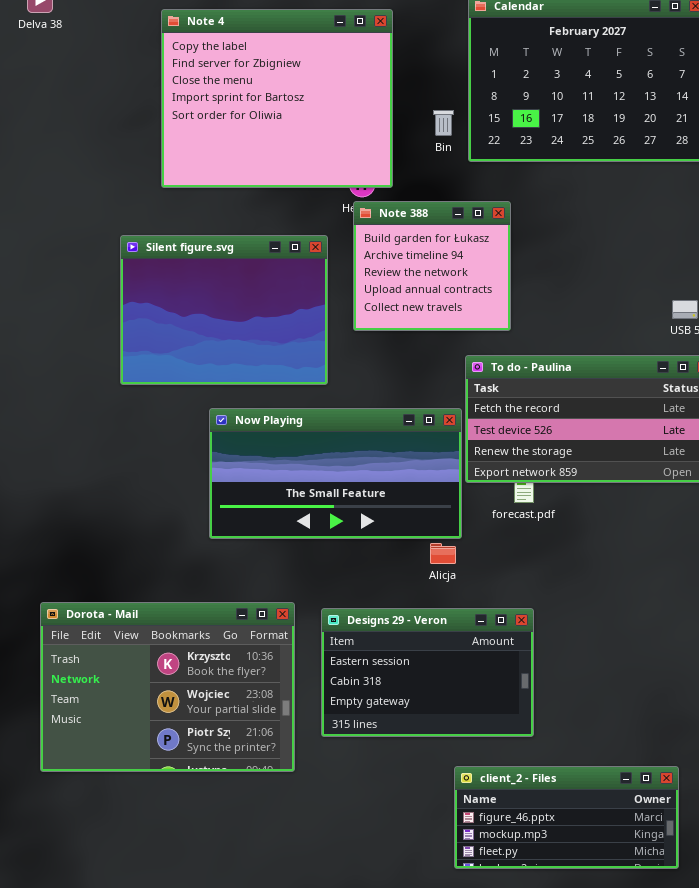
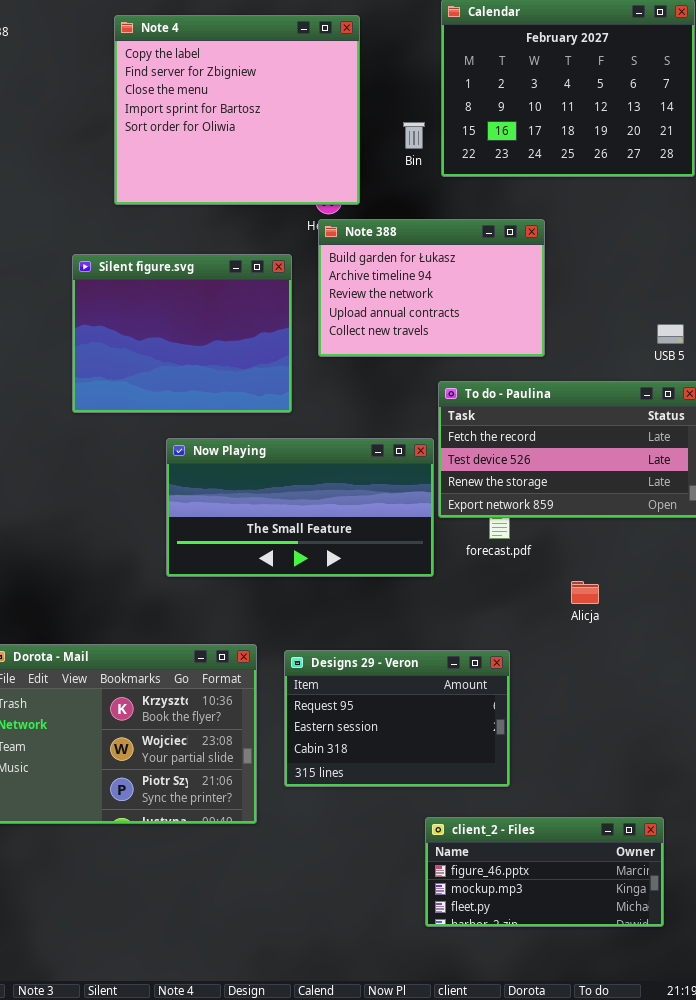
Note 388: [353,201,511,331] -> [318,219,545,357], resized
Alicja: [430,543,456,564] -> [571,581,599,604], moved
Designs 29 - Veron: [321,608,534,737] -> [284,650,510,787], scrolled up 1 row

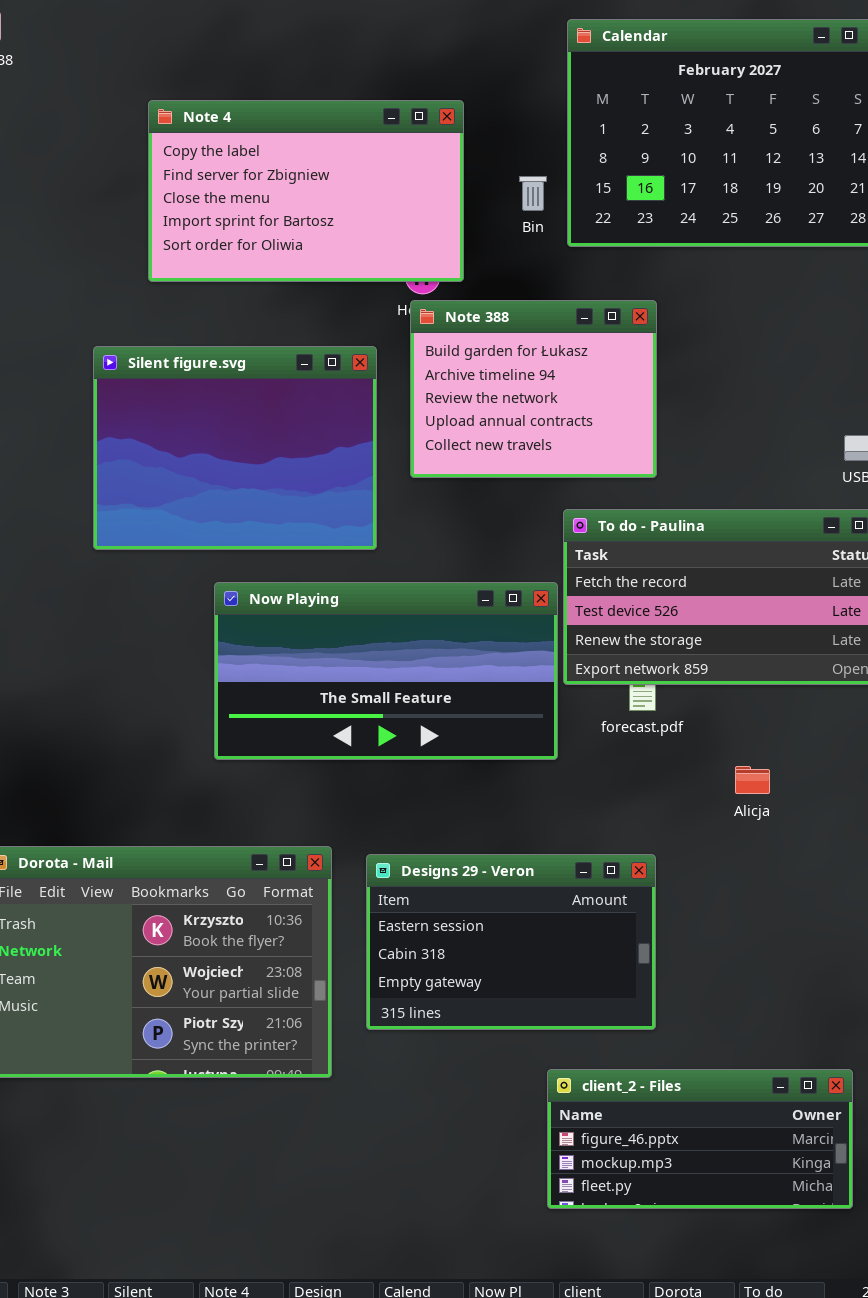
Note 4: [114,15,360,205] -> [148,100,464,282], resized
Note 388: [318,219,545,357] -> [410,300,657,478], resized
Designs 29 - Veron: [284,650,510,787] -> [366,854,656,1030], scrolled down 1 row

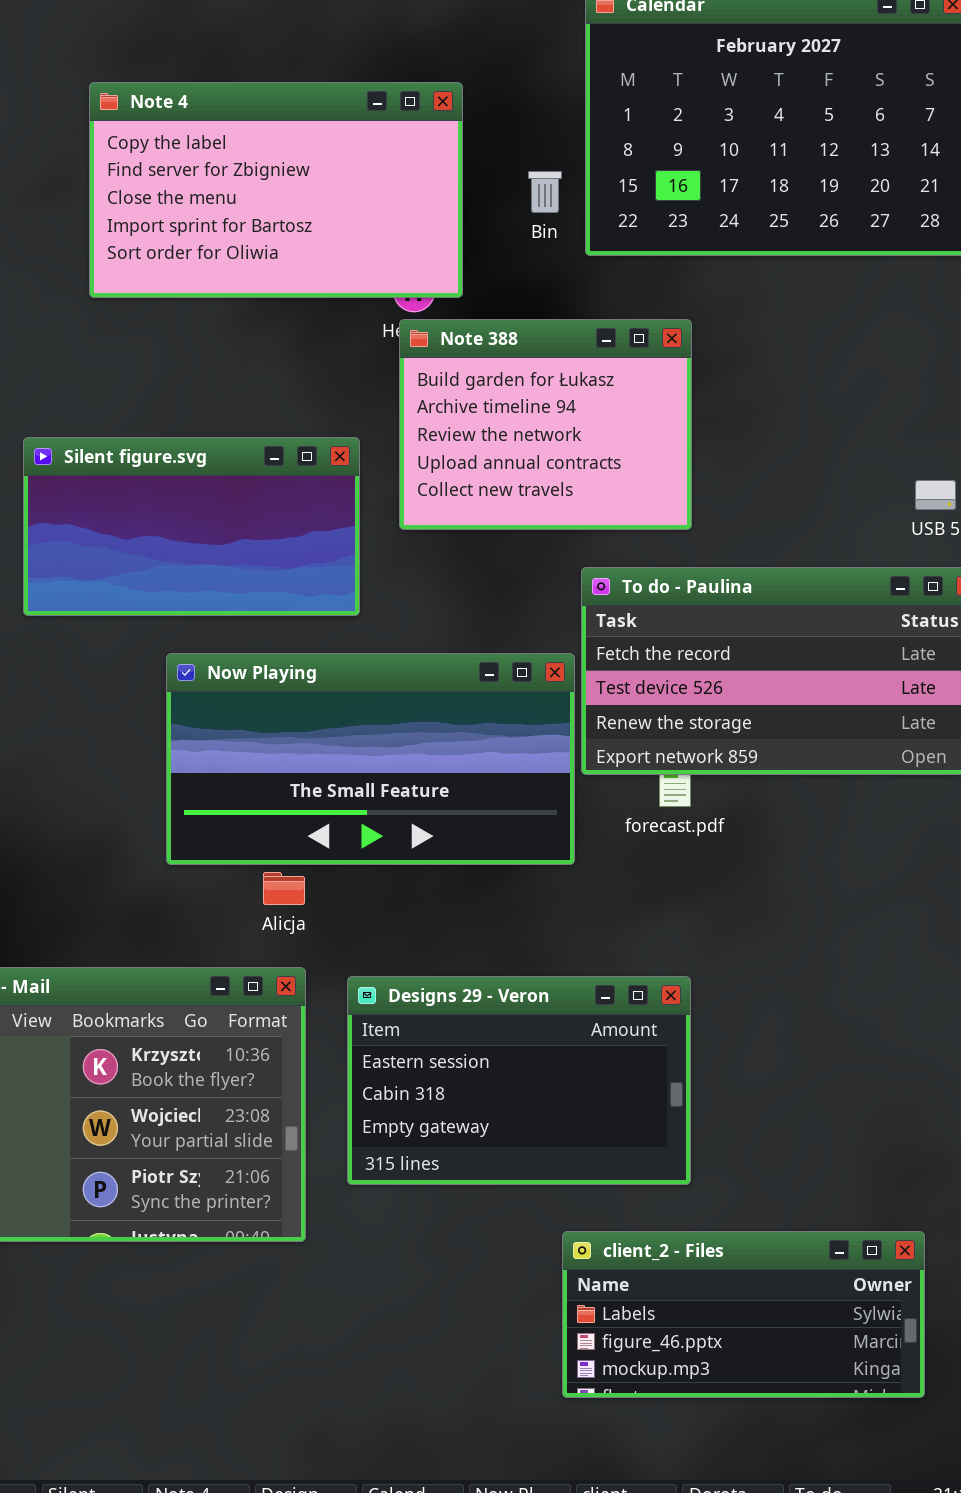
Silent figure.svg: [93,346,377,550] -> [23,437,360,616], resized
Alicja: [735,766,770,794] -> [263,872,305,905], moved
client_2 - Files: [547,1069,853,1209] -> [562,1231,925,1398], scrolled up 1 row

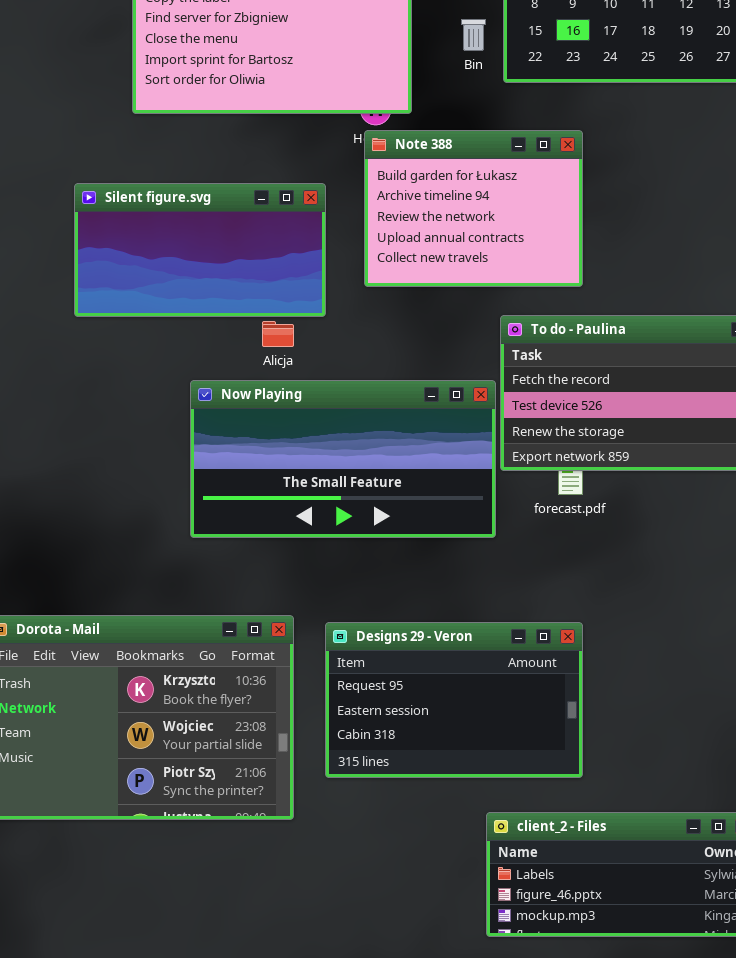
Silent figure.svg: [23,437,360,616] -> [74,183,326,317], moved
Alicja: [263,872,305,905] -> [262,321,294,347], moved
Designs 29 - Veron: [347,976,691,1185] -> [325,622,583,778], scrolled up 1 row

